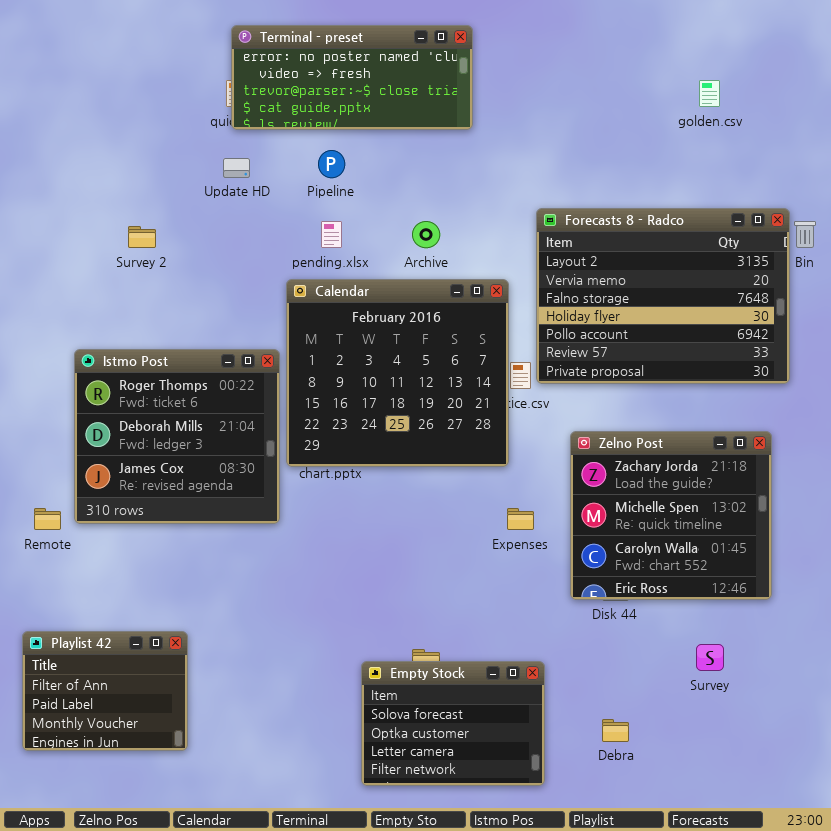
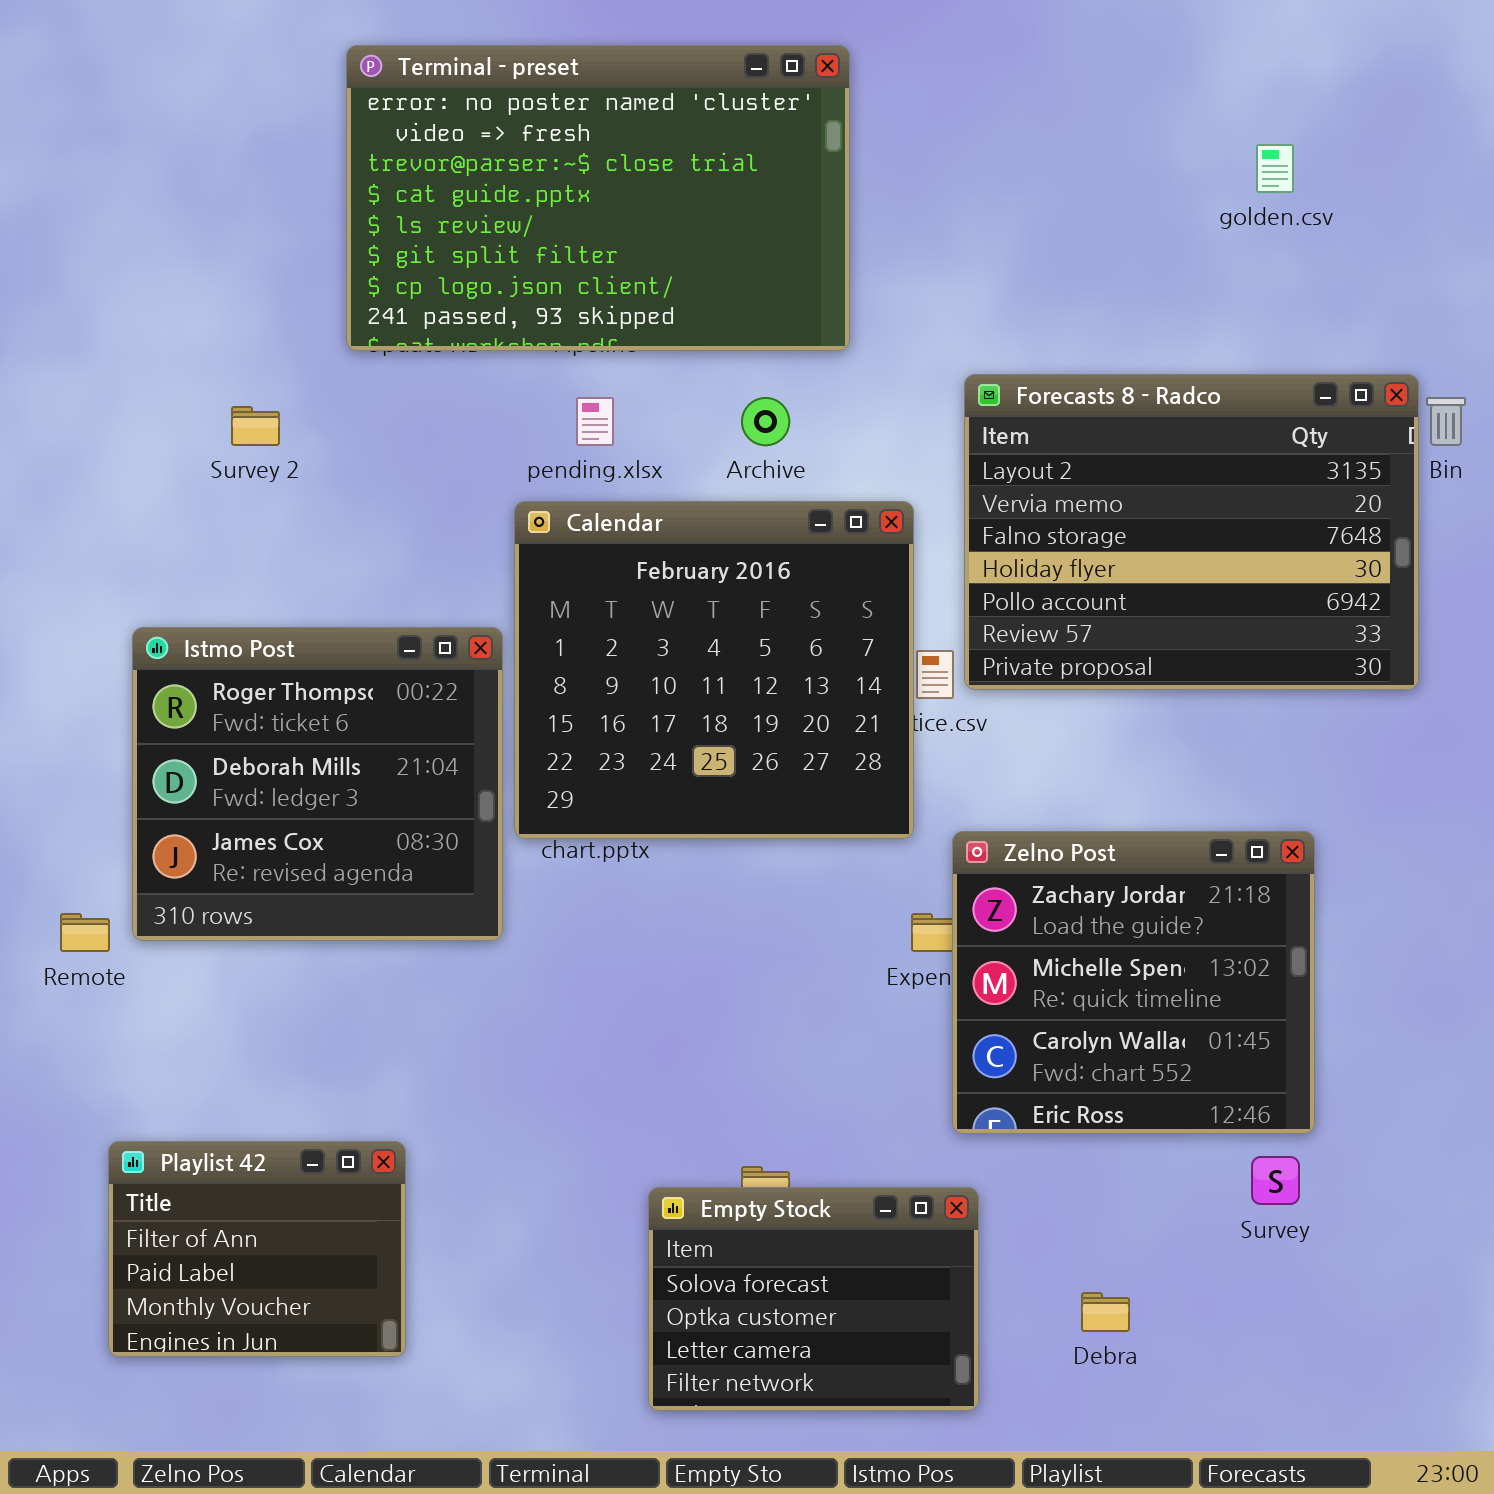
Terminal - preset: [231,25,473,130] -> [346,45,850,351], resized
Zelno Post: [570,431,772,600] -> [952,831,1315,1134], moved
Playlist 42: [22,631,188,751] -> [108,1141,406,1357], moved

